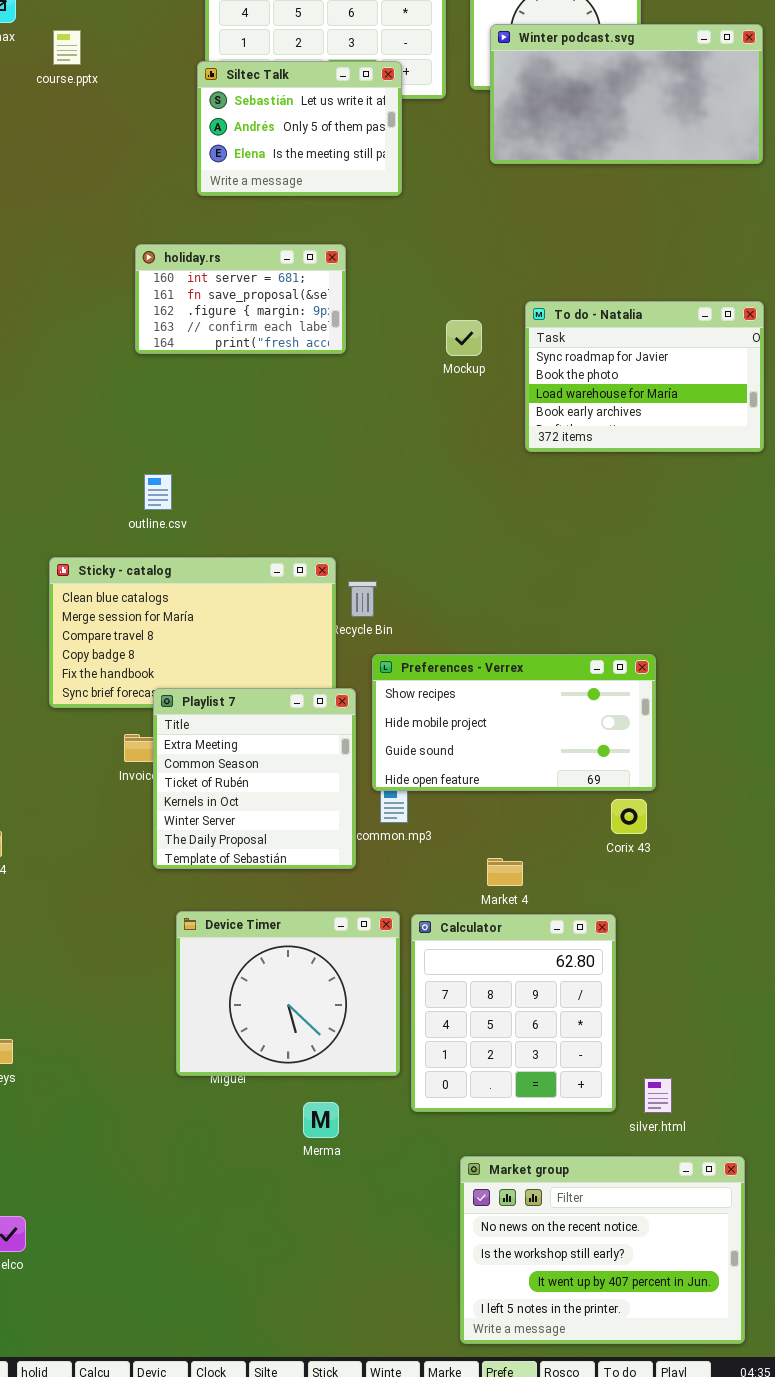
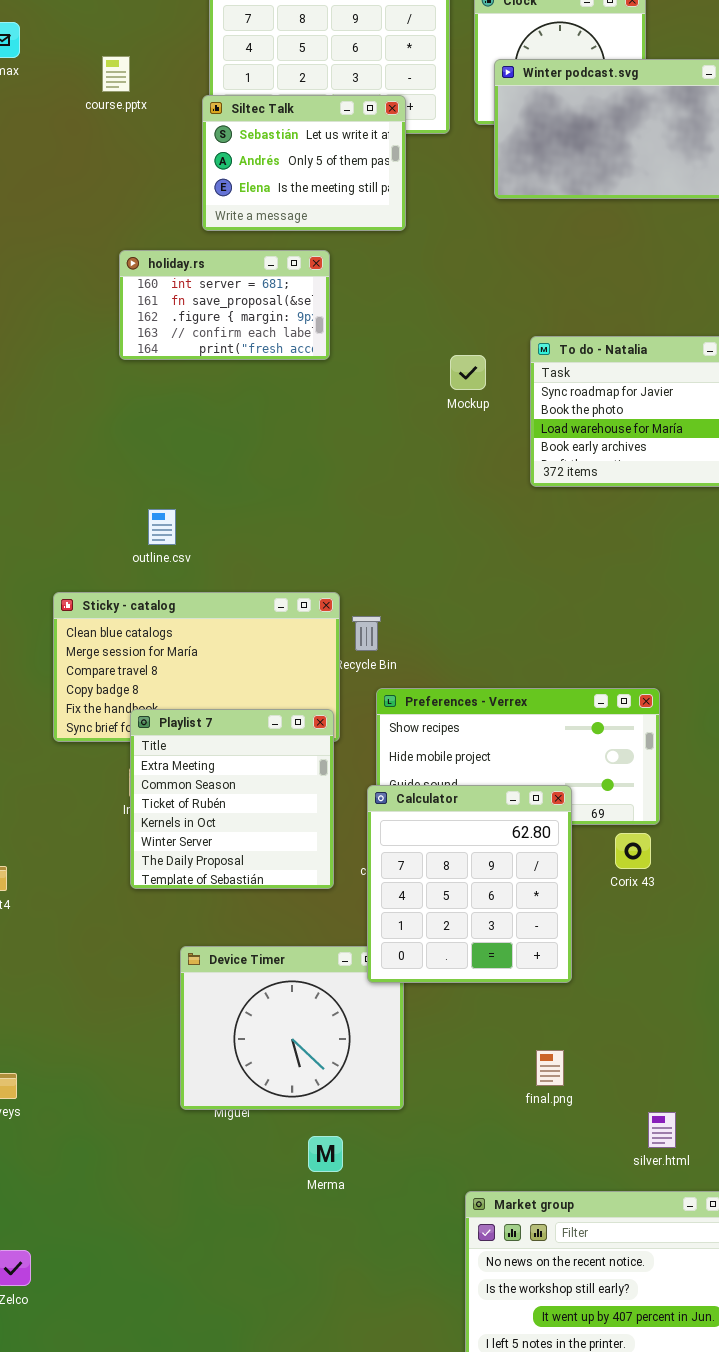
course.pptx: [53,30,81,65] -> [102,56,130,92], moved
holiday.rs: [135,244,346,354] -> [119,250,330,360], moved
Playlist 7: [153,688,356,869] -> [130,709,334,889], moved
Calculator: [411,914,616,1112] -> [367,785,572,983], moved

